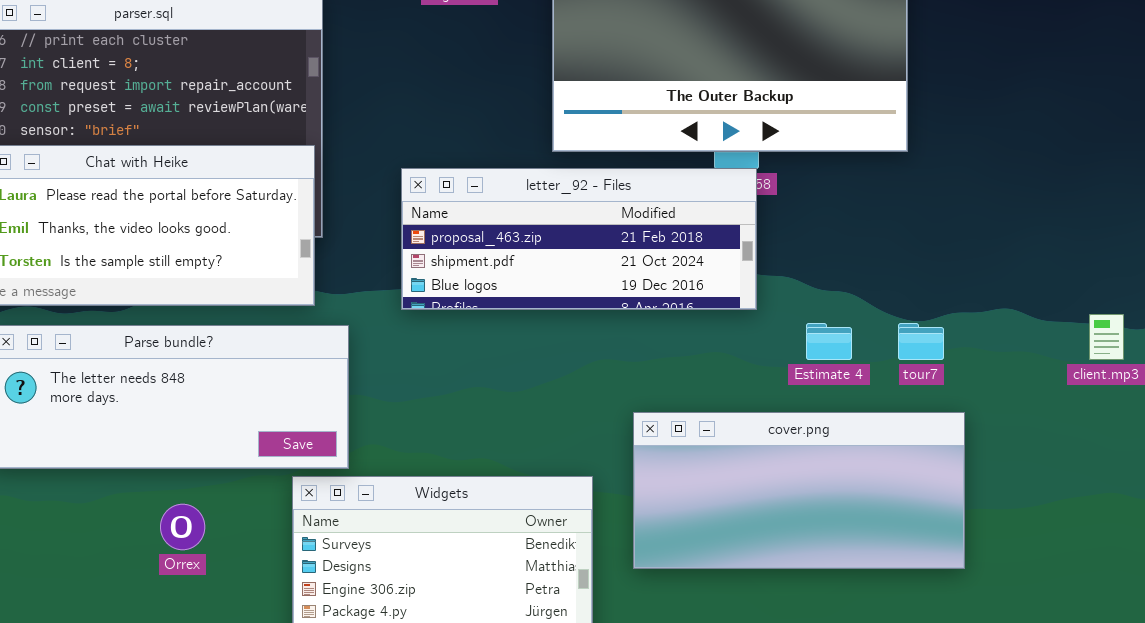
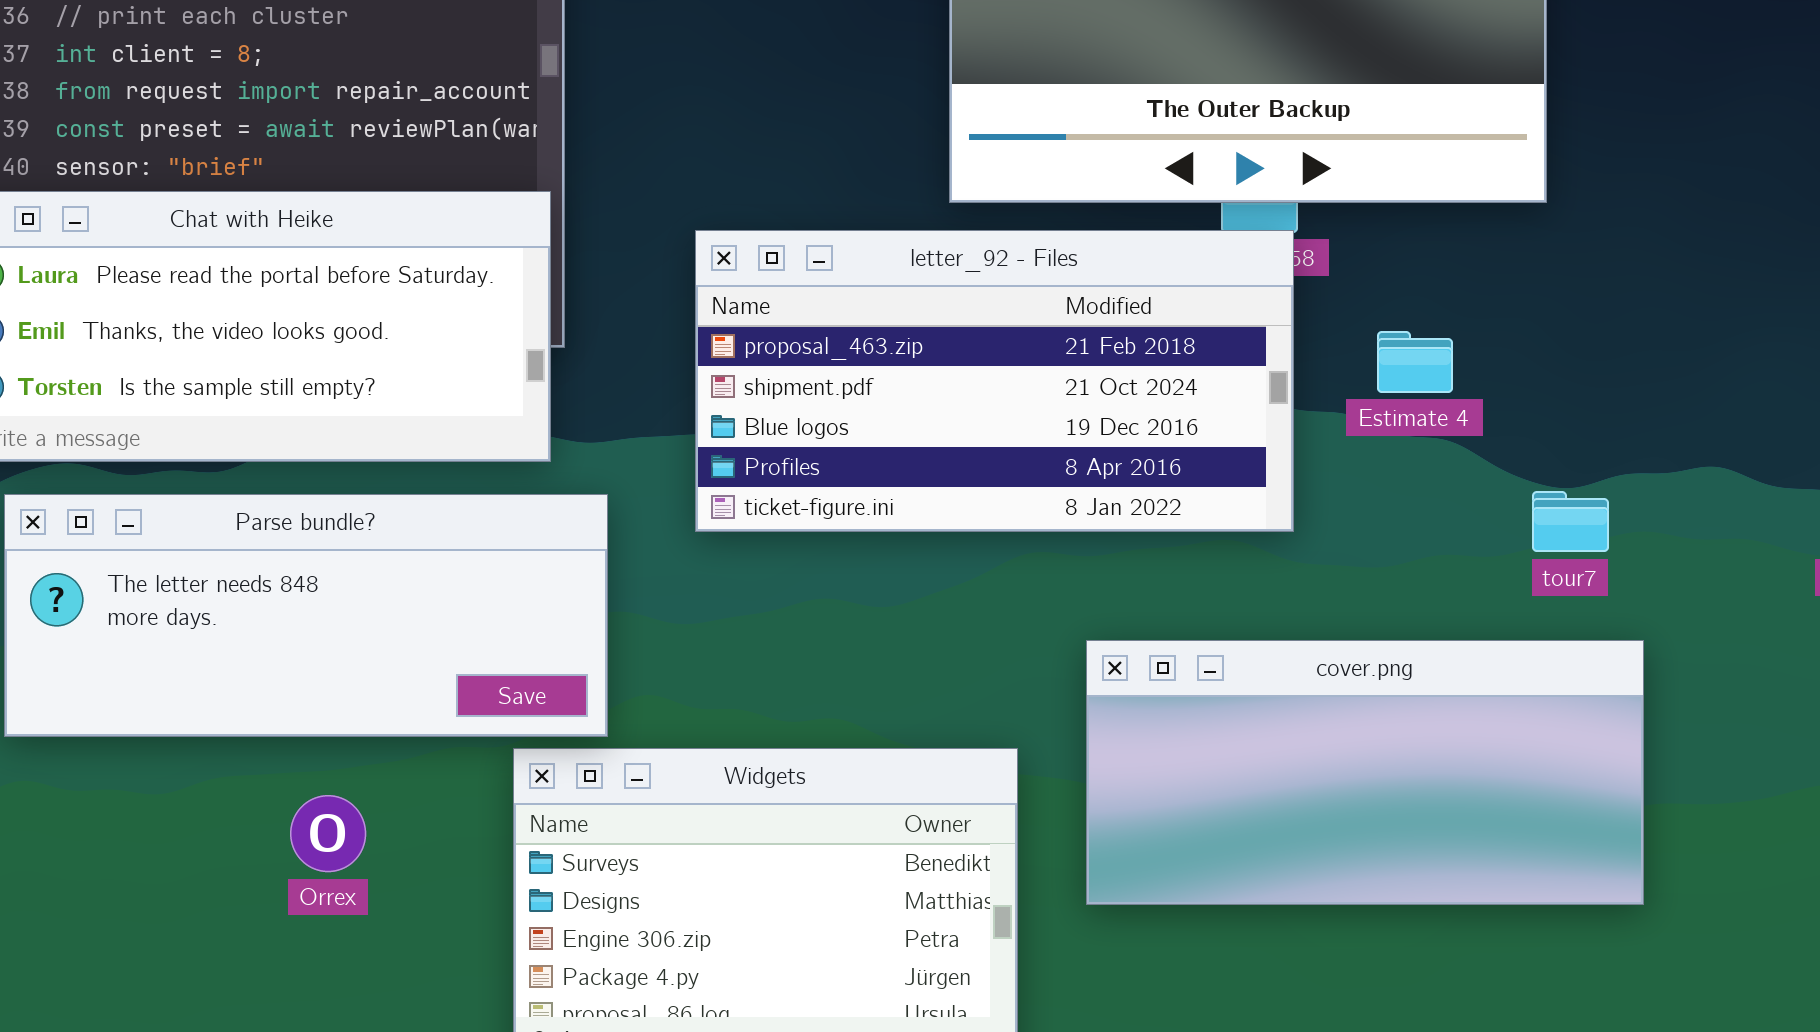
letter_92 - Files: [401,168,757,310] -> [695,230,1294,532], resized
Estimate 4: [806,323,852,360] -> [1377,331,1453,393], moved

